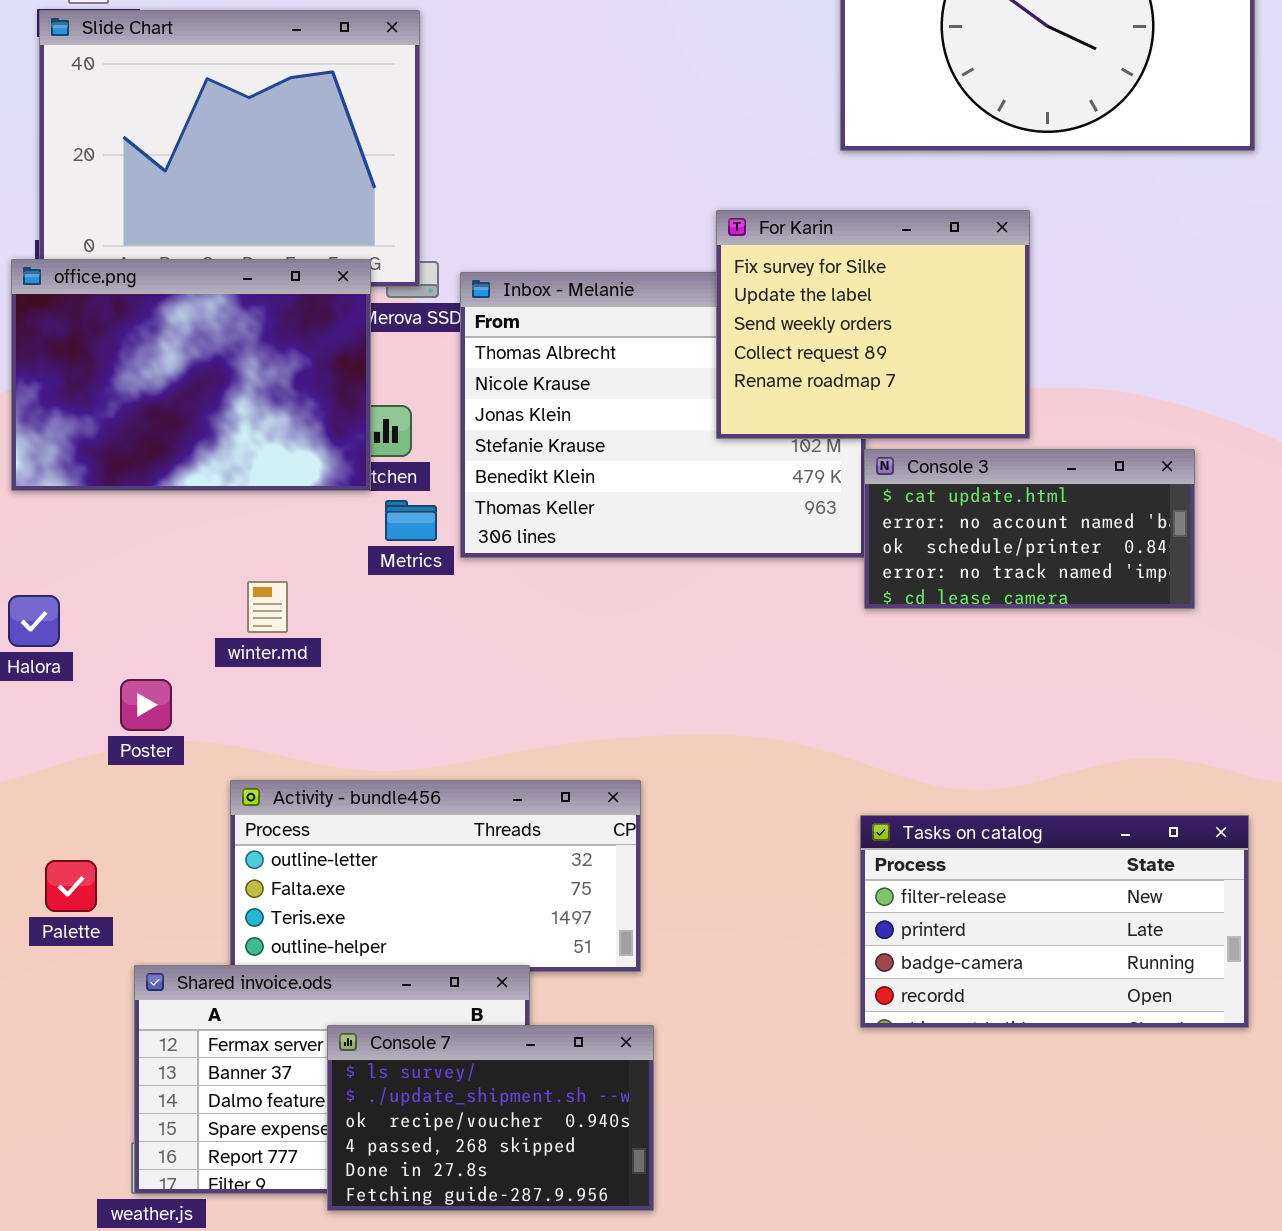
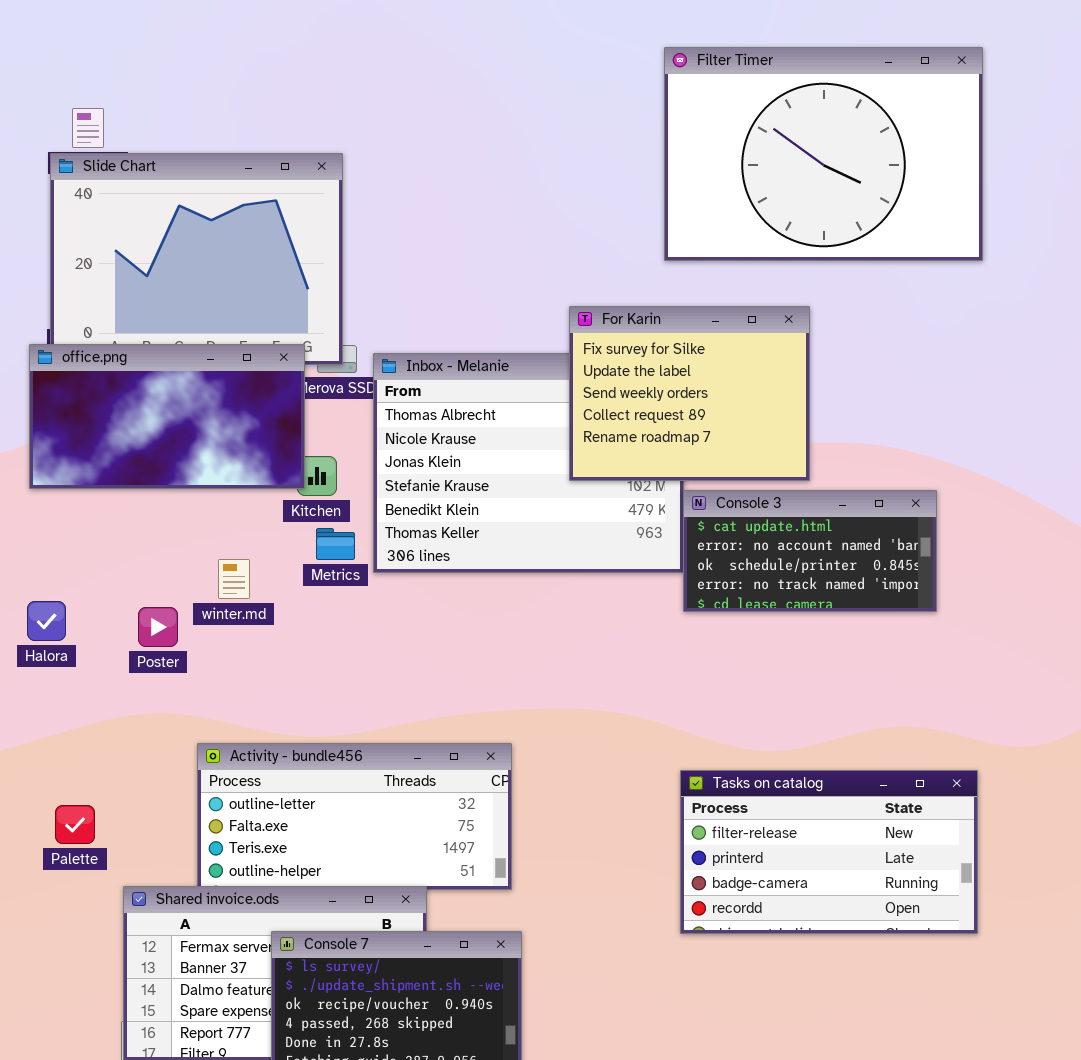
office.png: [11,259,371,491] -> [29,344,305,489], resized
winter.md: [247,581,288,633] -> [218,559,250,599], moved
Poster: [120,679,172,731] -> [138,607,178,647], moved

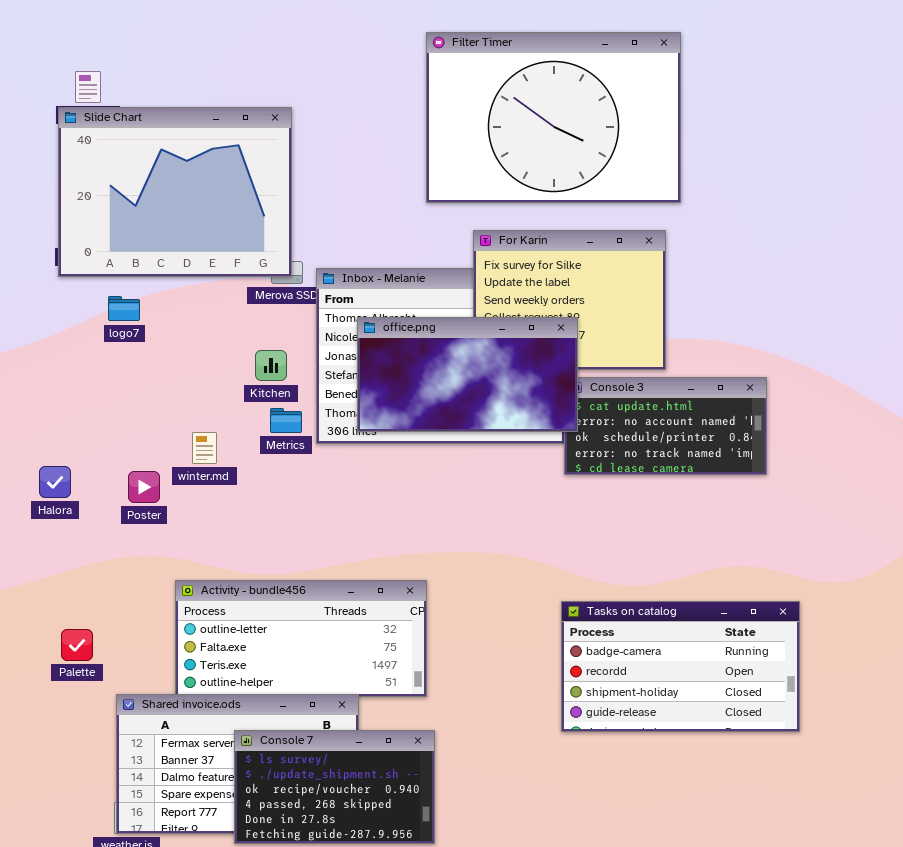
Filter Timer: [664,47,983,261] -> [426,32,681,203], moved
office.png: [29,344,305,489] -> [357,317,578,432], moved
Tasks on catalog: [680,770,978,934] -> [561,601,800,732], scrolled down 2 rows

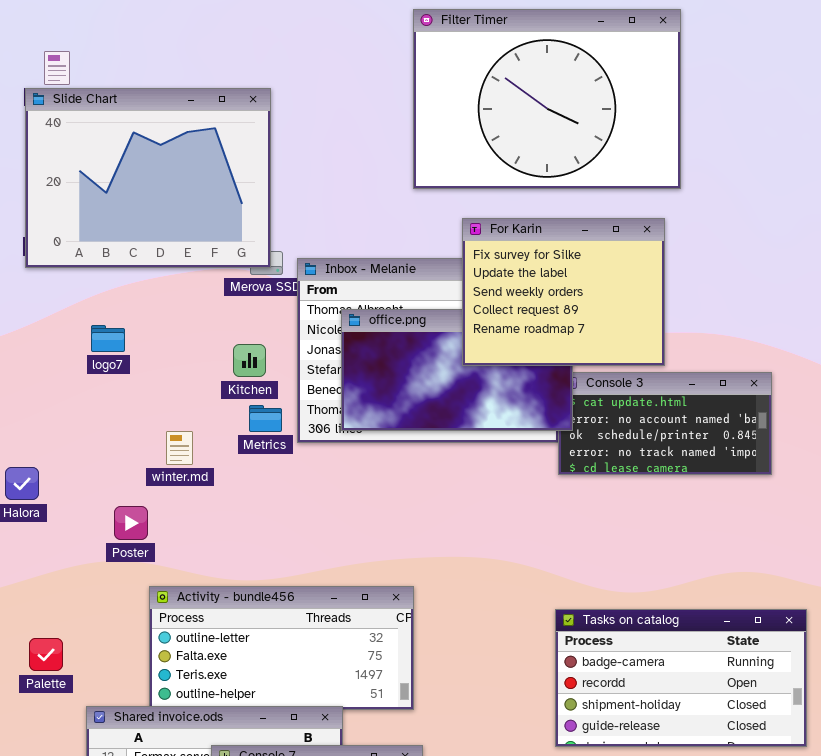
For Karin: [473,230,666,370] -> [462,218,665,366], raised
logo7: [108,296,140,321] -> [91,325,125,352], moved
Poster: [128,471,160,503] -> [114,506,148,540], moved

